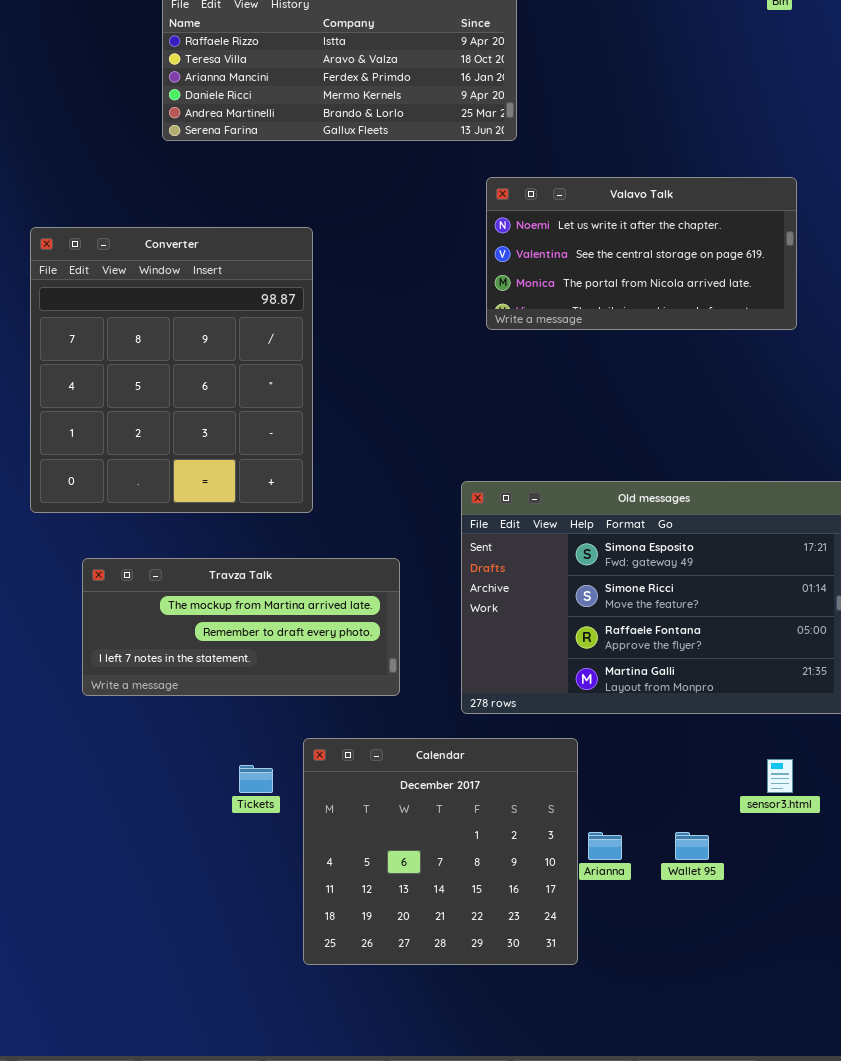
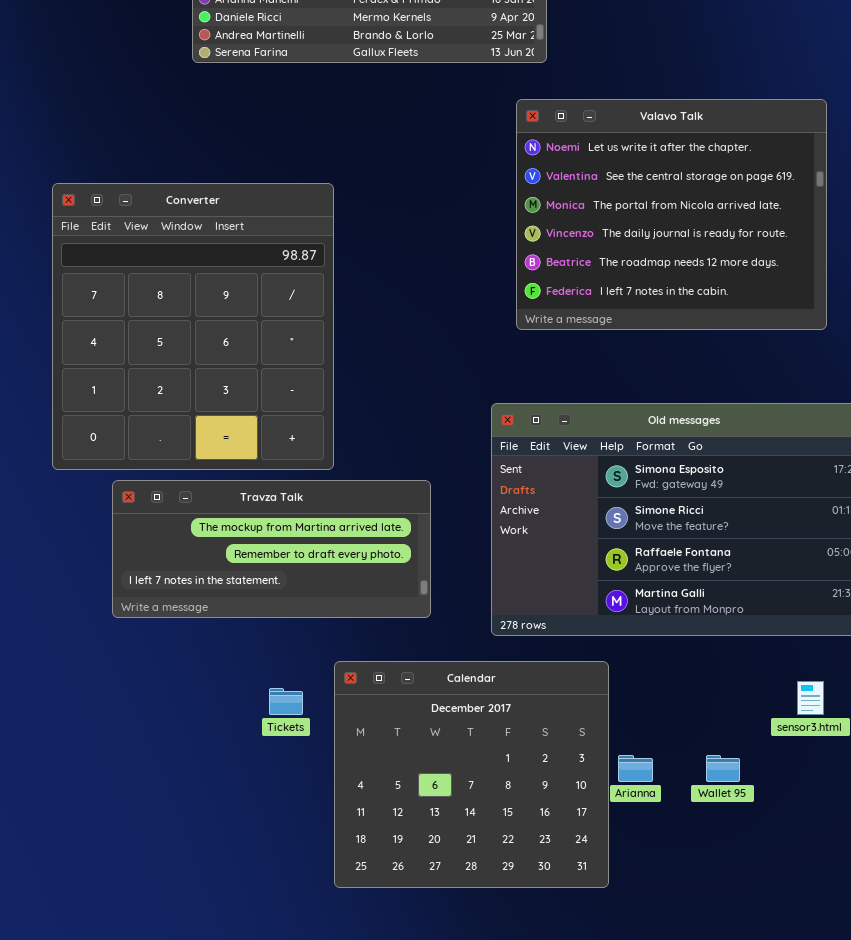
Valavo Talk: [486,177,797,330] -> [516,99,827,330], resized
Converter: [30,227,313,513] -> [52,183,334,470], moved

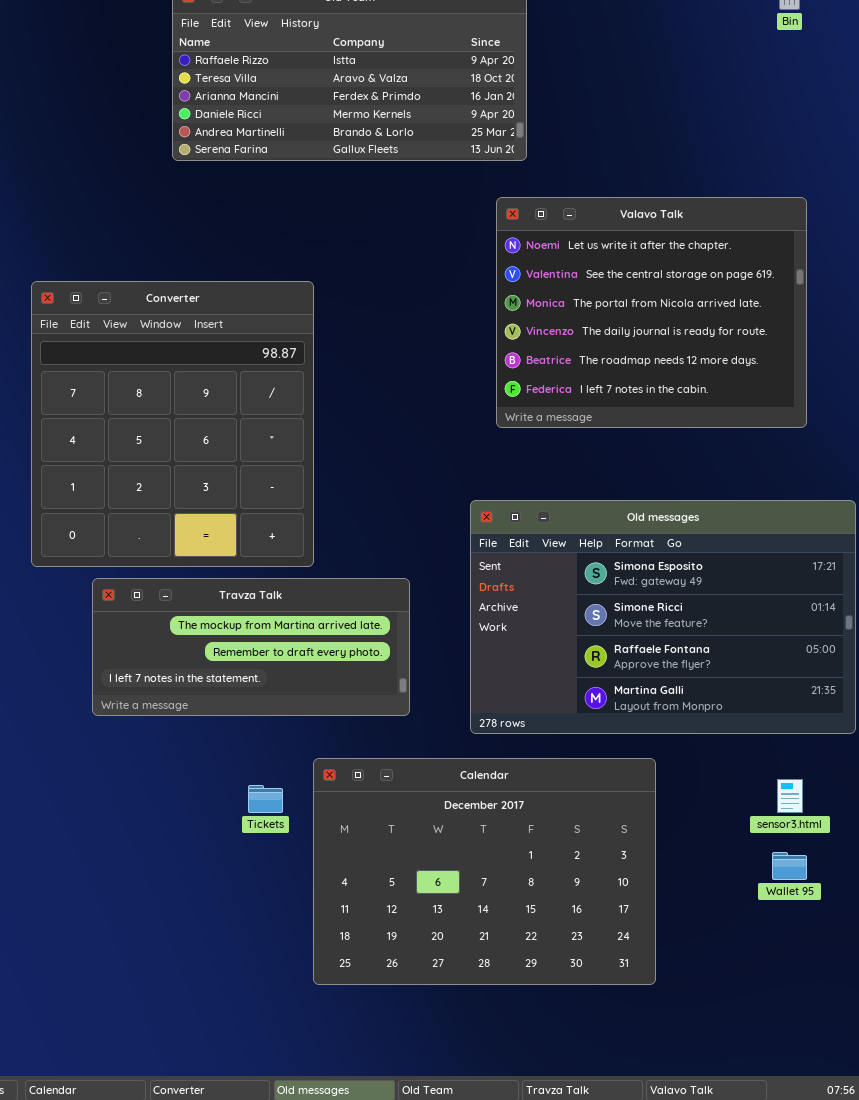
Calendar: [334,661,609,888] -> [313,758,656,985], resized
Wallet 95: [706,755,740,782] -> [772,852,807,880], moved

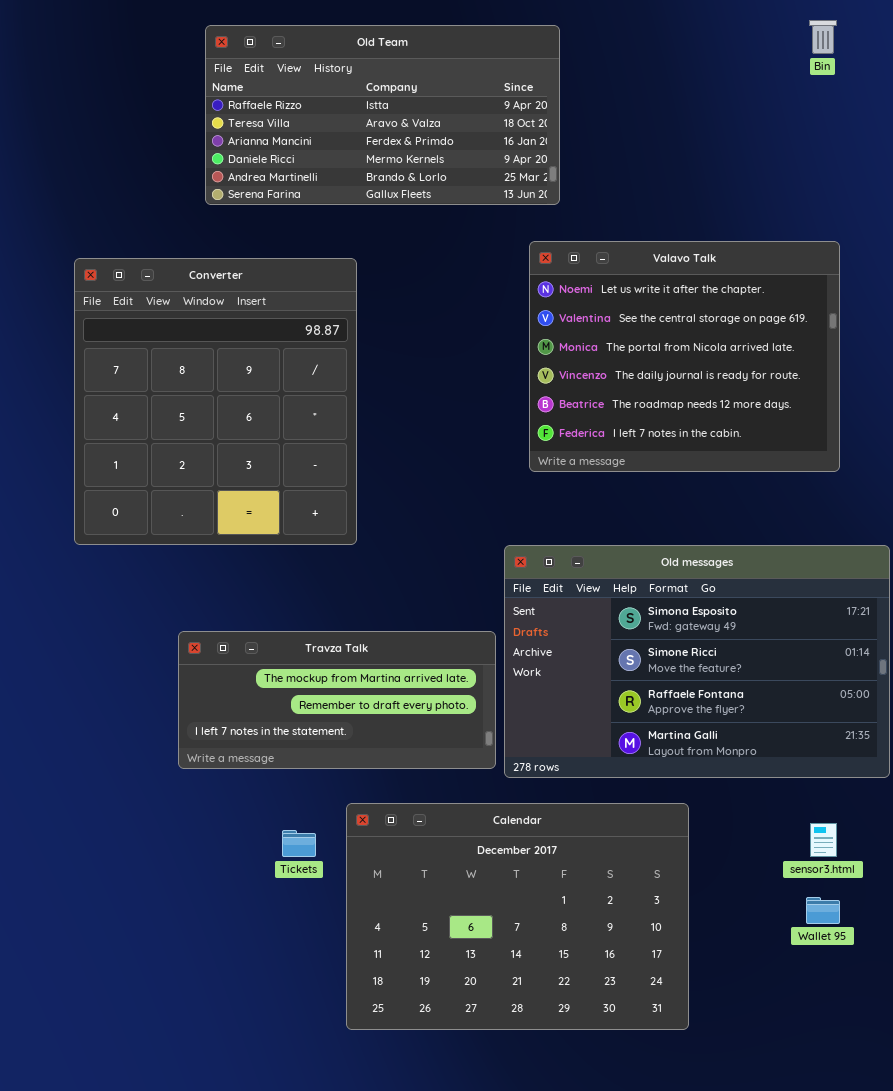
Converter: [31,281,314,567] -> [74,258,357,545], moved
Travza Talk: [92,578,410,716] -> [178,631,496,769], moved

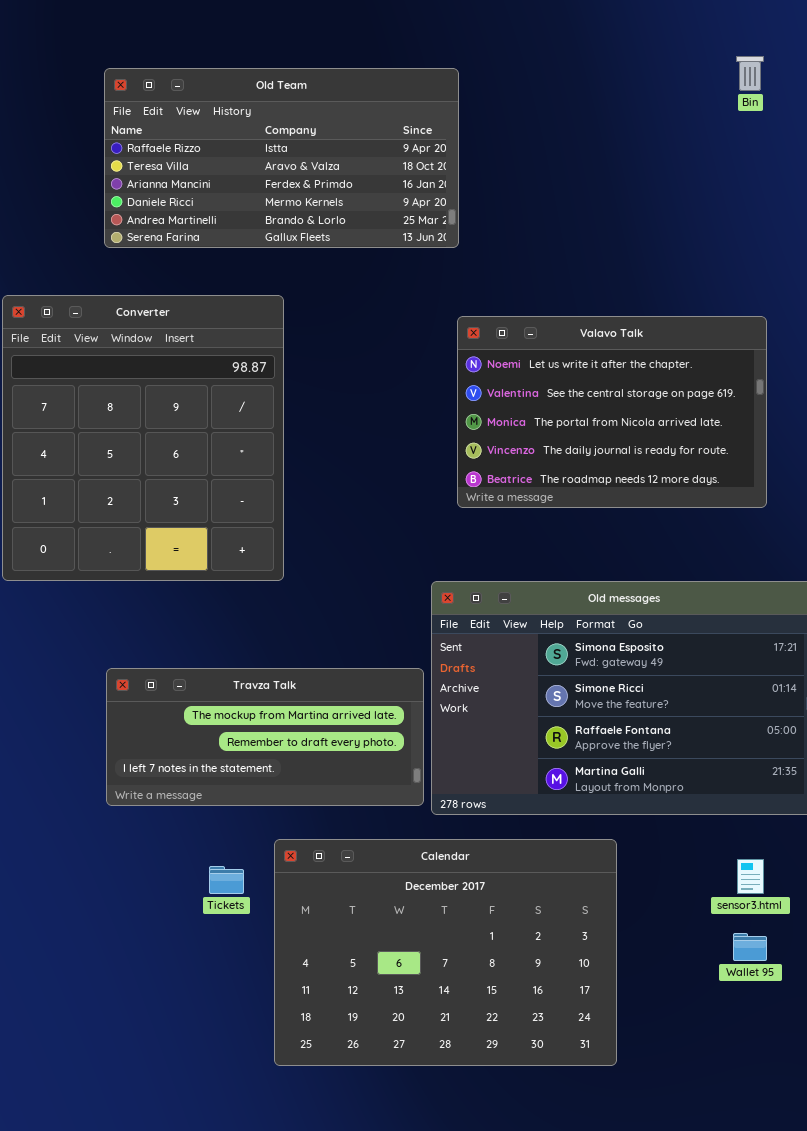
Old Team: [205,25,560,205] -> [104,68,459,248], moved
Valavo Talk: [529,241,840,472] -> [457,316,767,508], resized

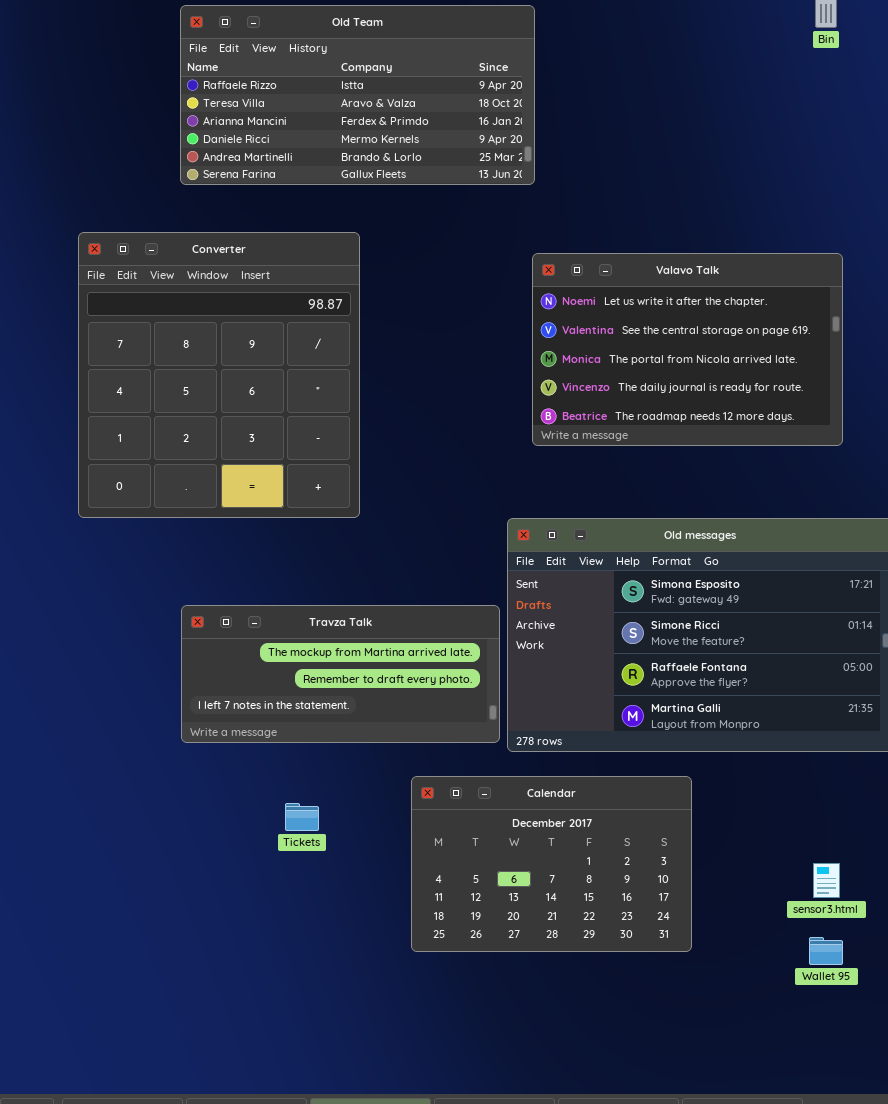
Calendar: [274,839,617,1066] -> [411,776,692,952], resized
sensor3.html: [737,859,764,894] -> [813,863,840,898], moved
Wallet 95: [733,933,767,961] -> [809,937,843,965], moved

